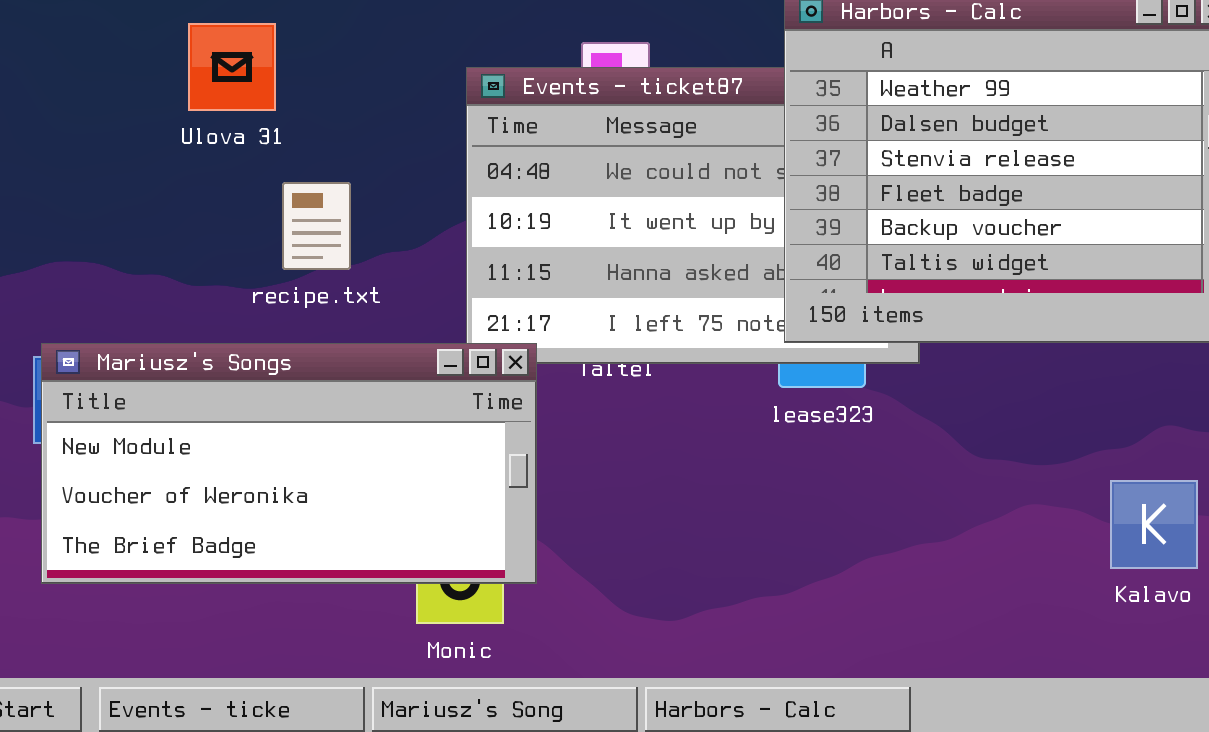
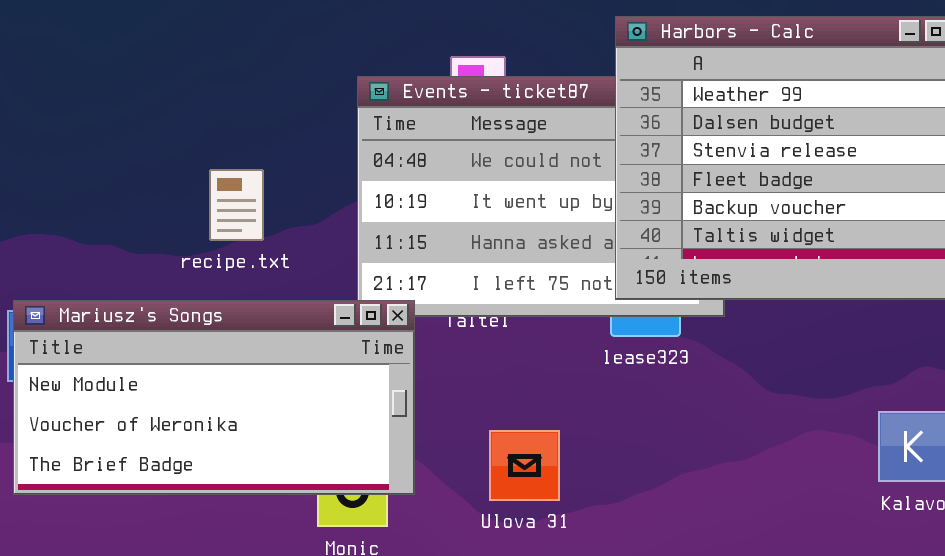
Ulova 31: [188,23,276,111] -> [489,430,560,501], moved

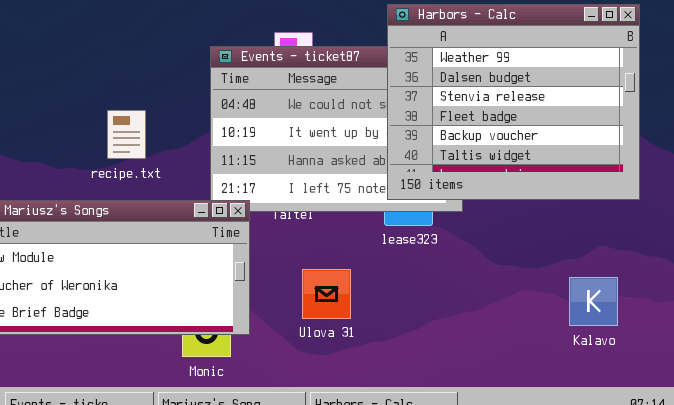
Ulova 31: [489,430,560,501] -> [302,269,351,319], moved

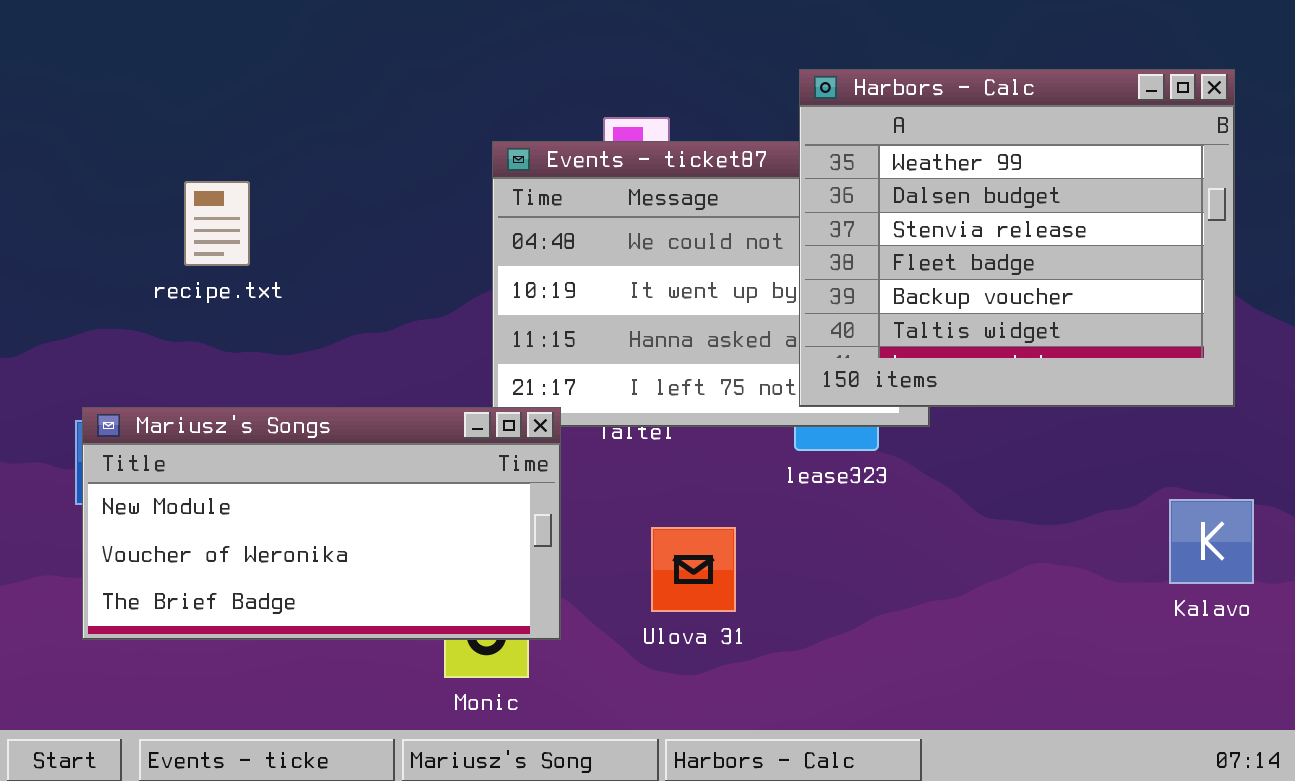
recipe.txt: [107,110,146,159] -> [184,181,250,266], moved
Kalavo: [569,277,618,326] -> [1169,499,1254,584], moved

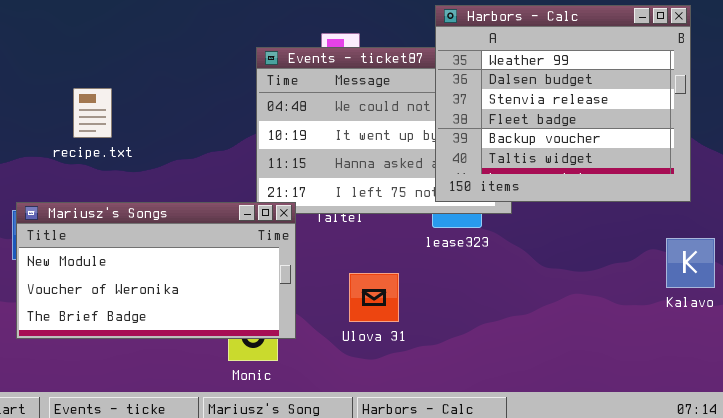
recipe.txt: [184,181,250,266] -> [73,88,112,138], moved
Kalavo: [1169,499,1254,584] -> [666,238,715,288], moved

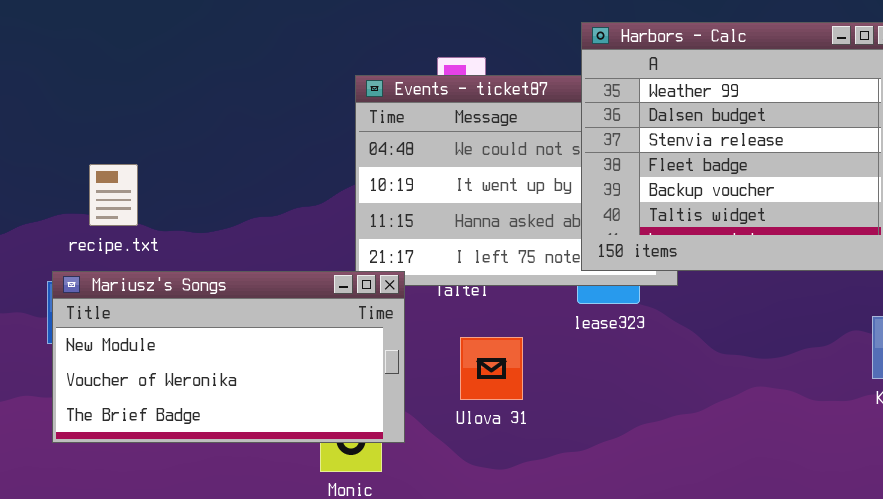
recipe.txt: [73,88,112,138] -> [89,164,138,226], moved
Ulova 31: [349,273,399,322] -> [460,337,523,400], moved

